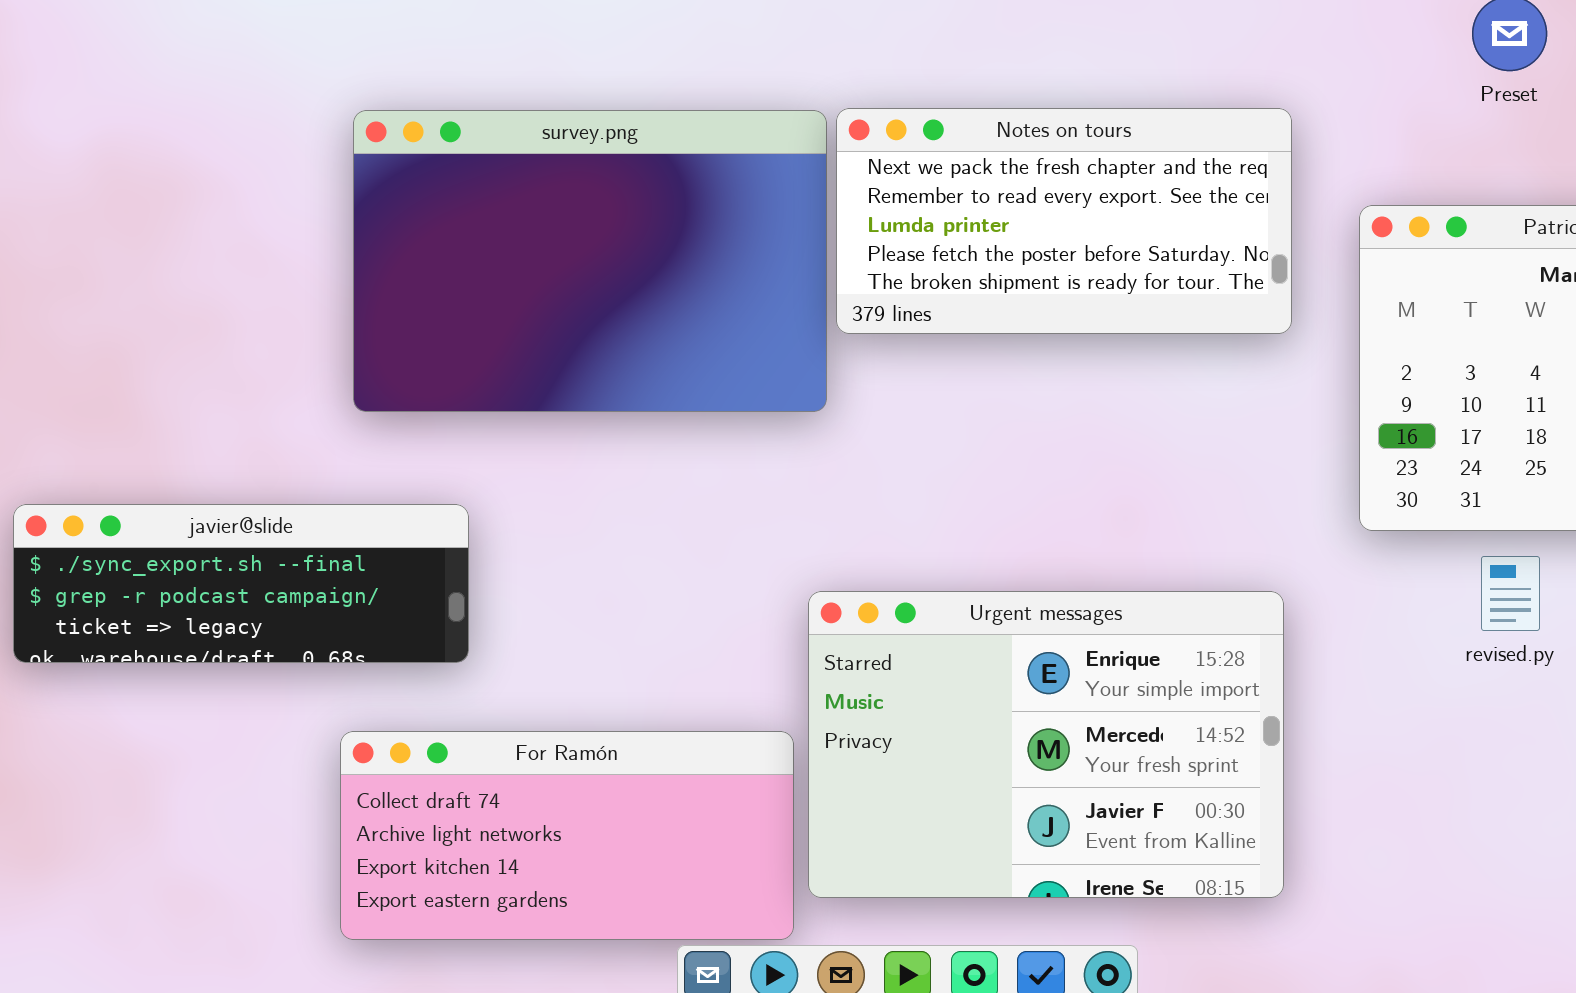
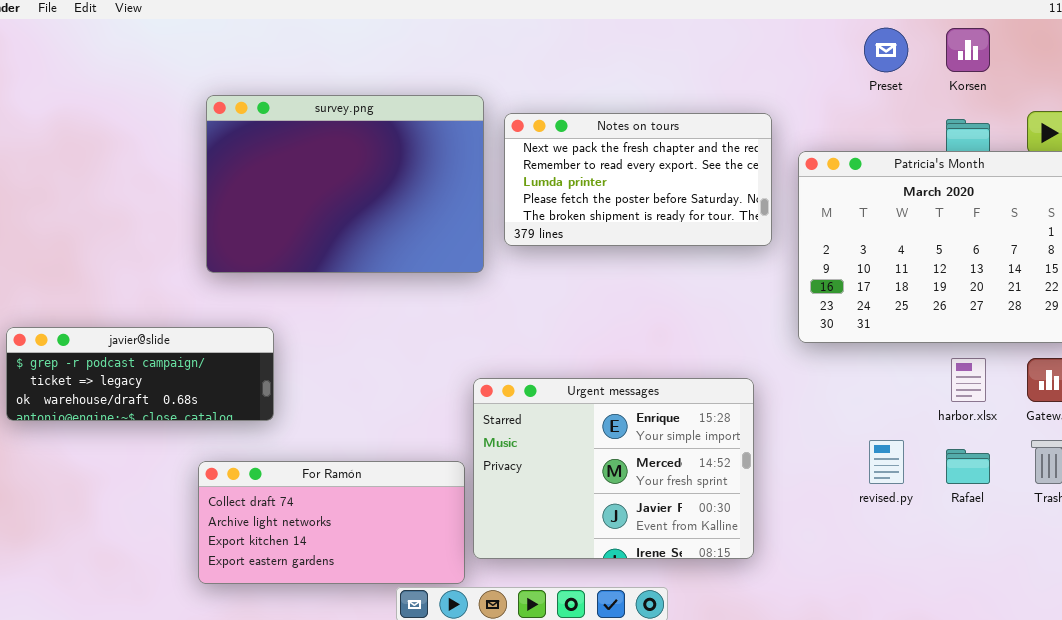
Notes on tours: [836,108,1292,334] -> [504,113,772,246], moved
javier@slide: [13,504,469,663] -> [6,327,274,421], scrolled down 1 row
revised.py: [1481,556,1540,631] -> [869,440,904,484], moved

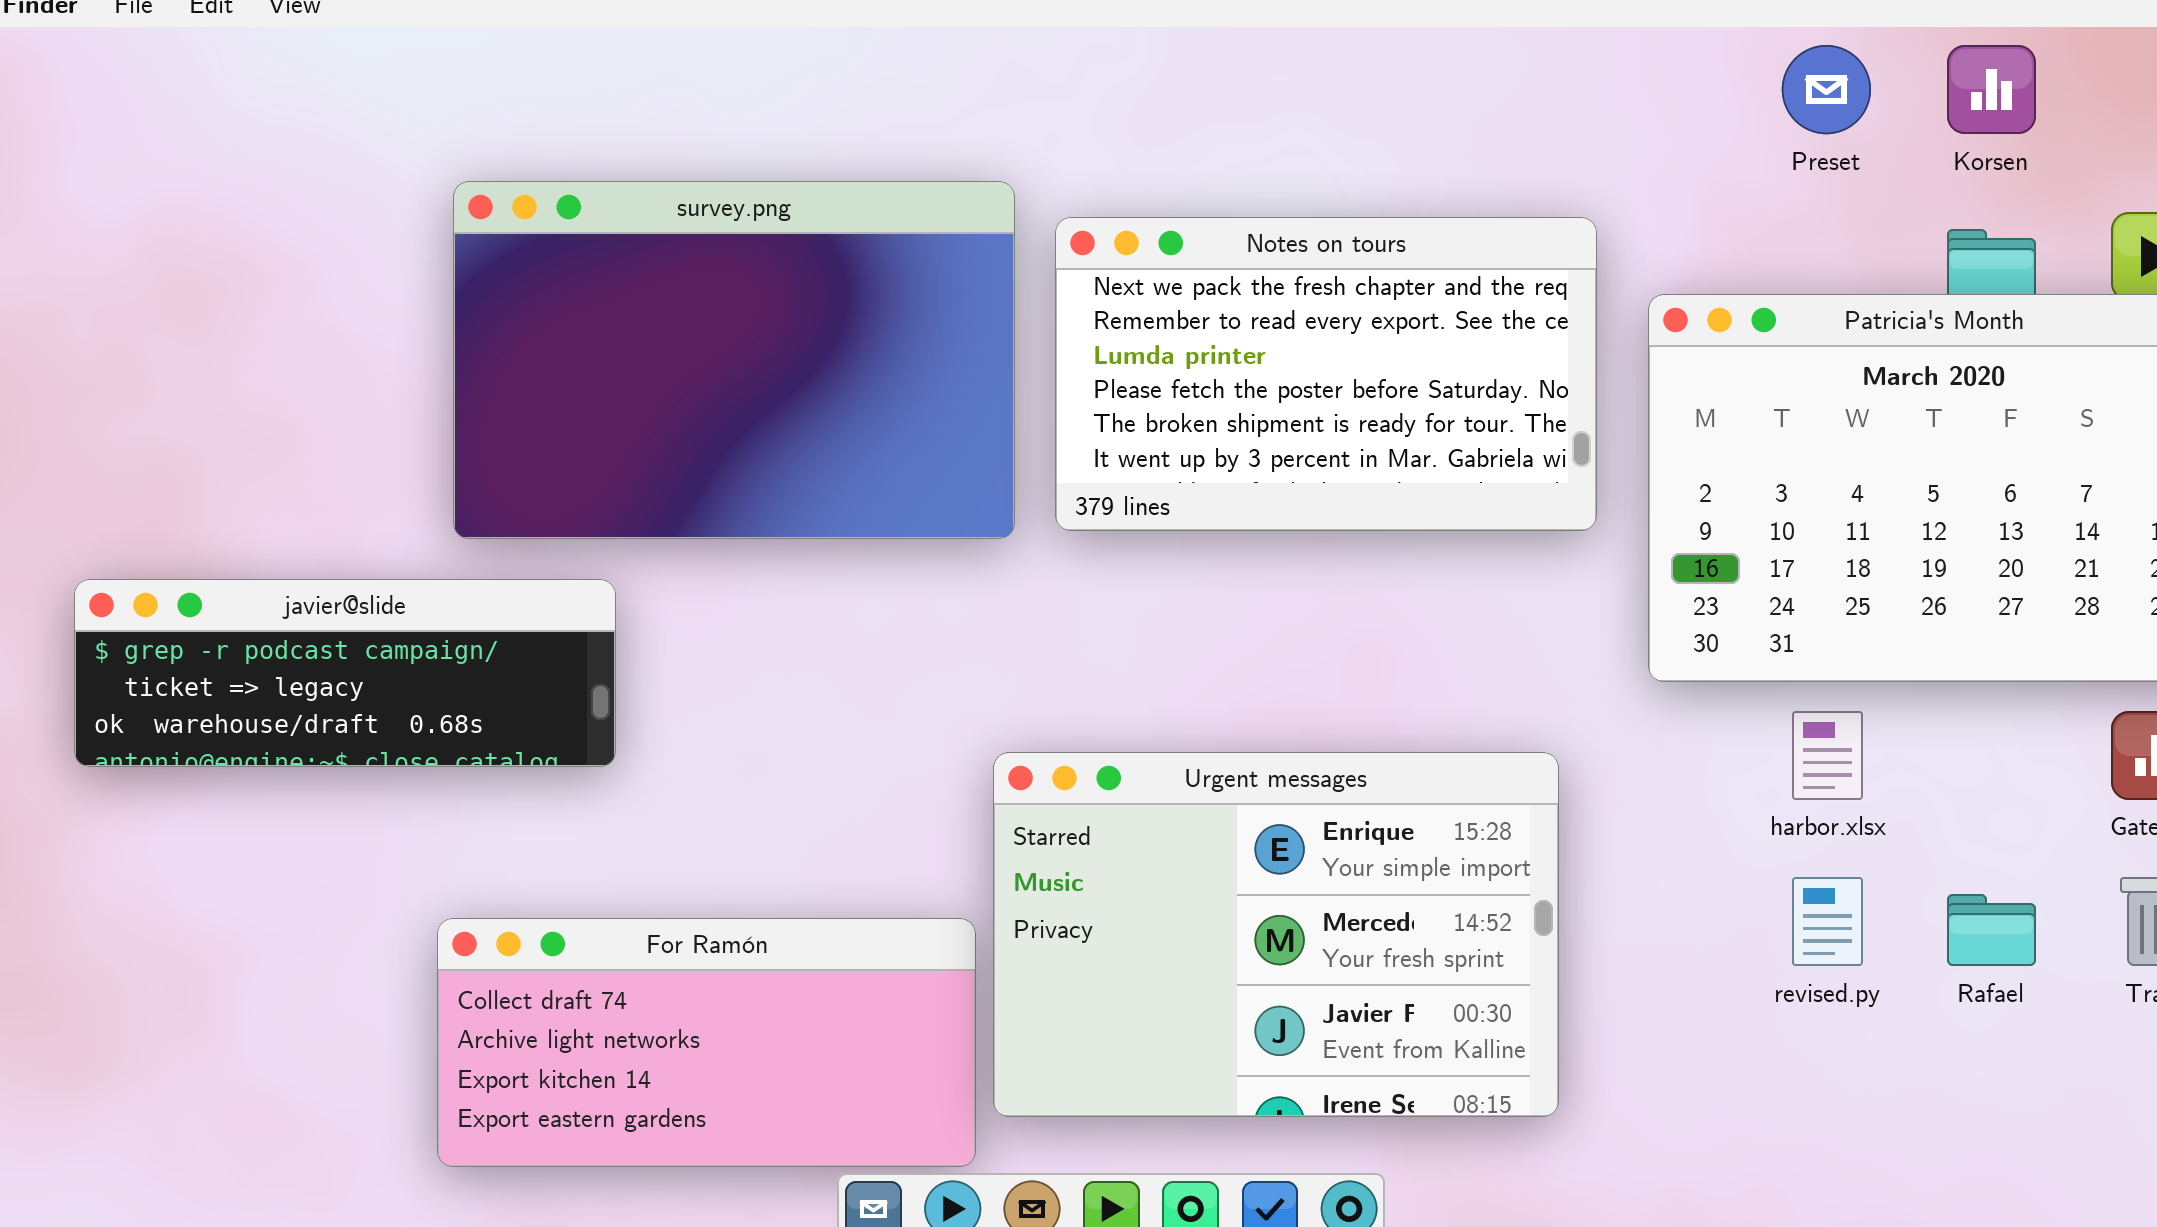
Notes on tours: [504,113,772,246] -> [1055,217,1597,531], resized
javier@slide: [6,327,274,421] -> [74,579,616,767], moved
harbor.xlsx: [951,358,986,402] -> [1792,711,1863,800], moved

